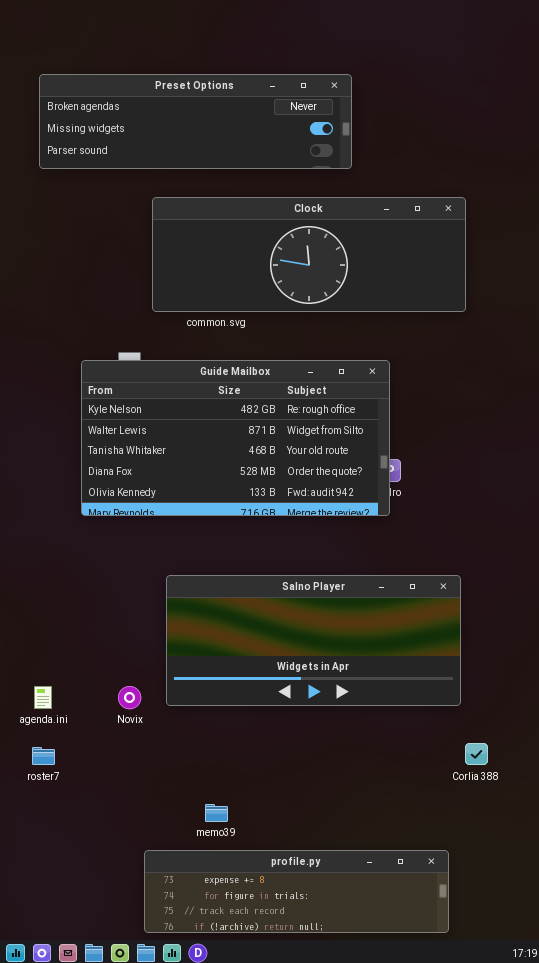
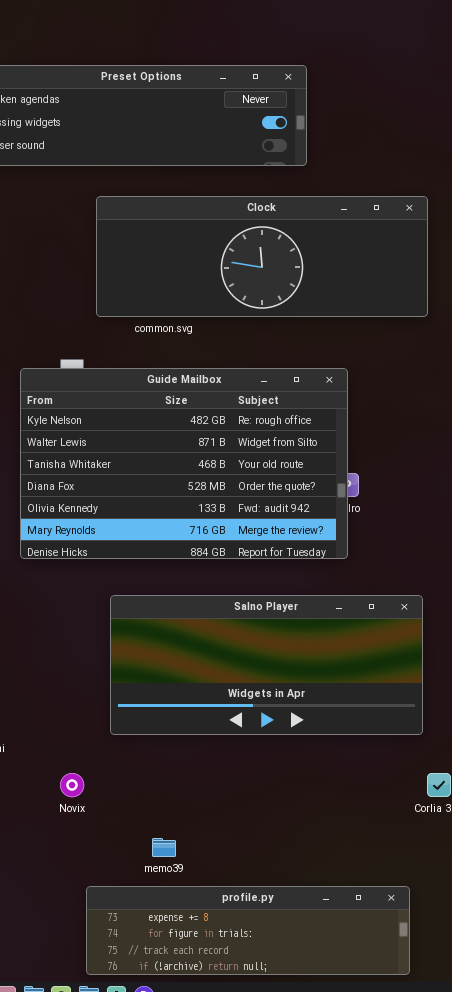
Guide Mailbox: [81,360,390,516] -> [20,368,348,559], resized
Novix: [118,686,141,709] -> [60,773,84,797], moved

